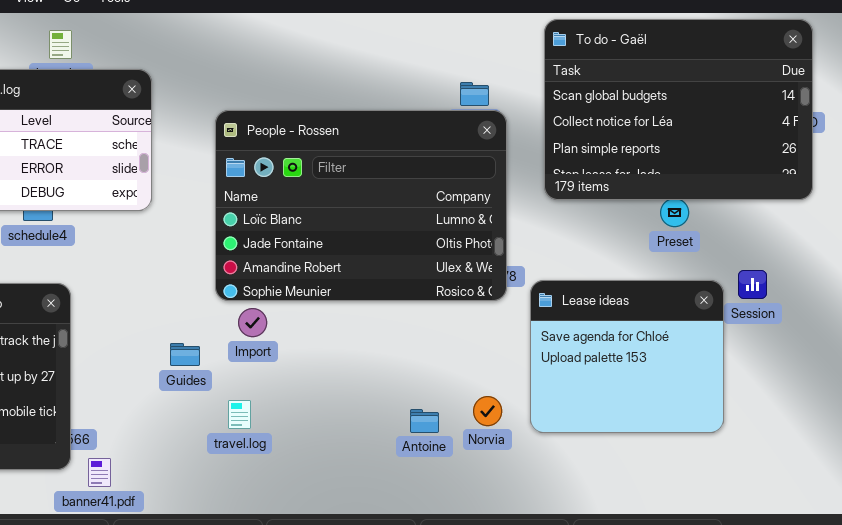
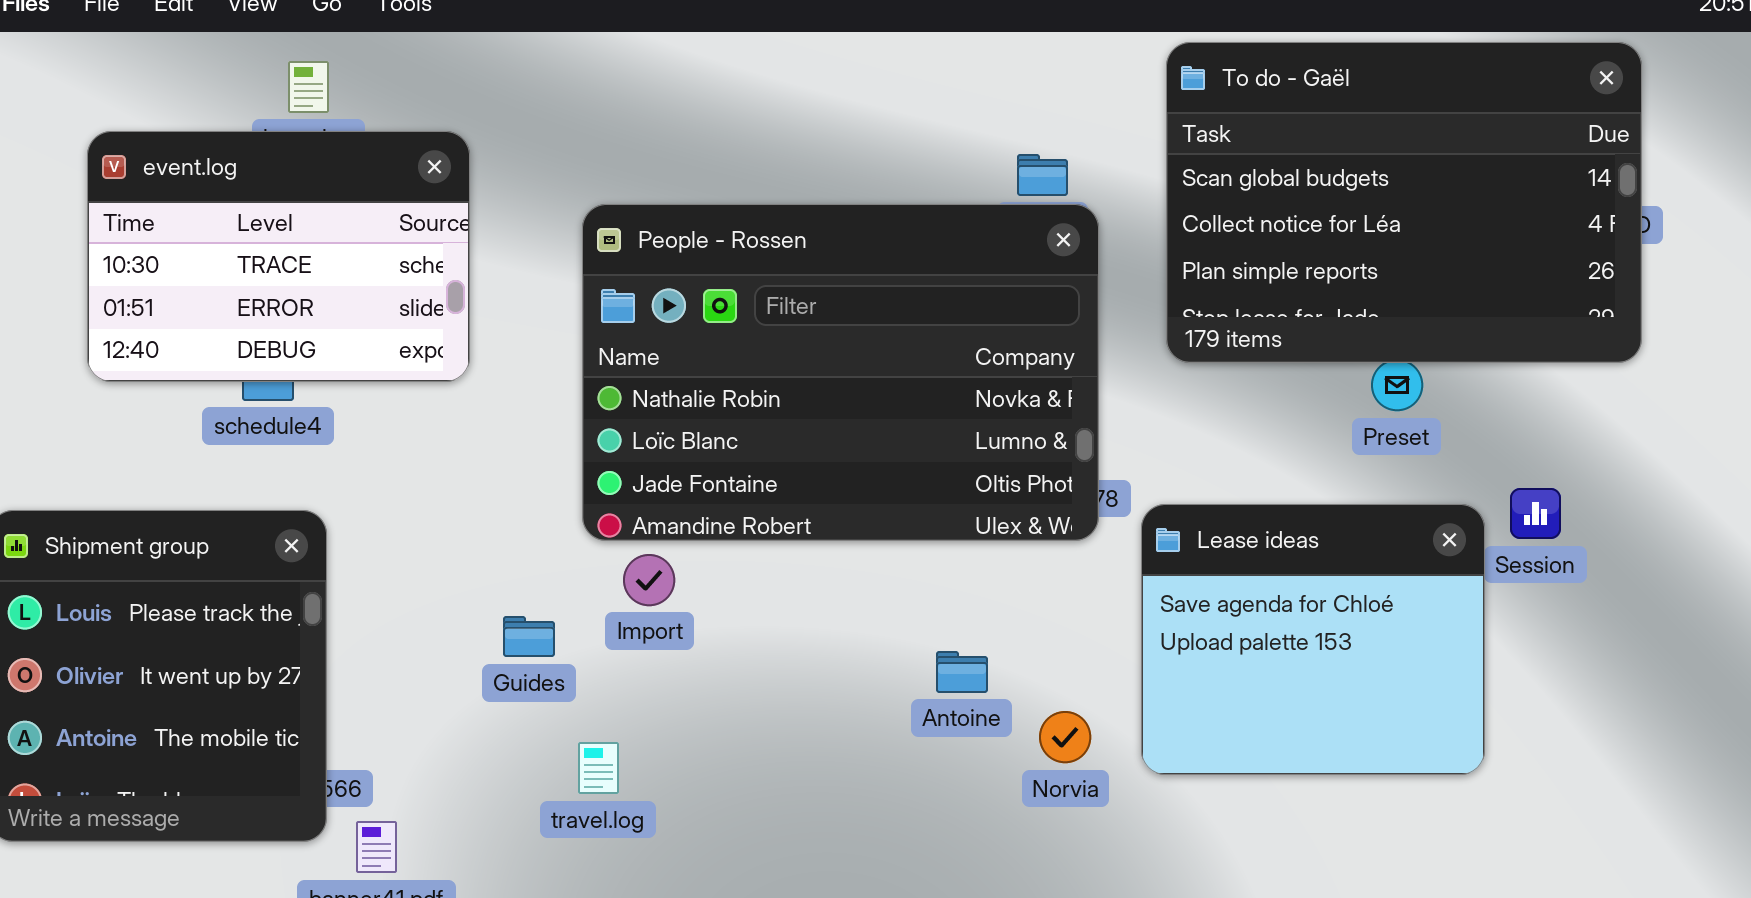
People - Rossen: [215,110,507,301] -> [582,204,1099,541], scrolled up 1 row
travel.log: [228,400,251,429] -> [578,742,619,794], moved
Antoine: [410,409,439,433] -> [936,651,988,693], moved

